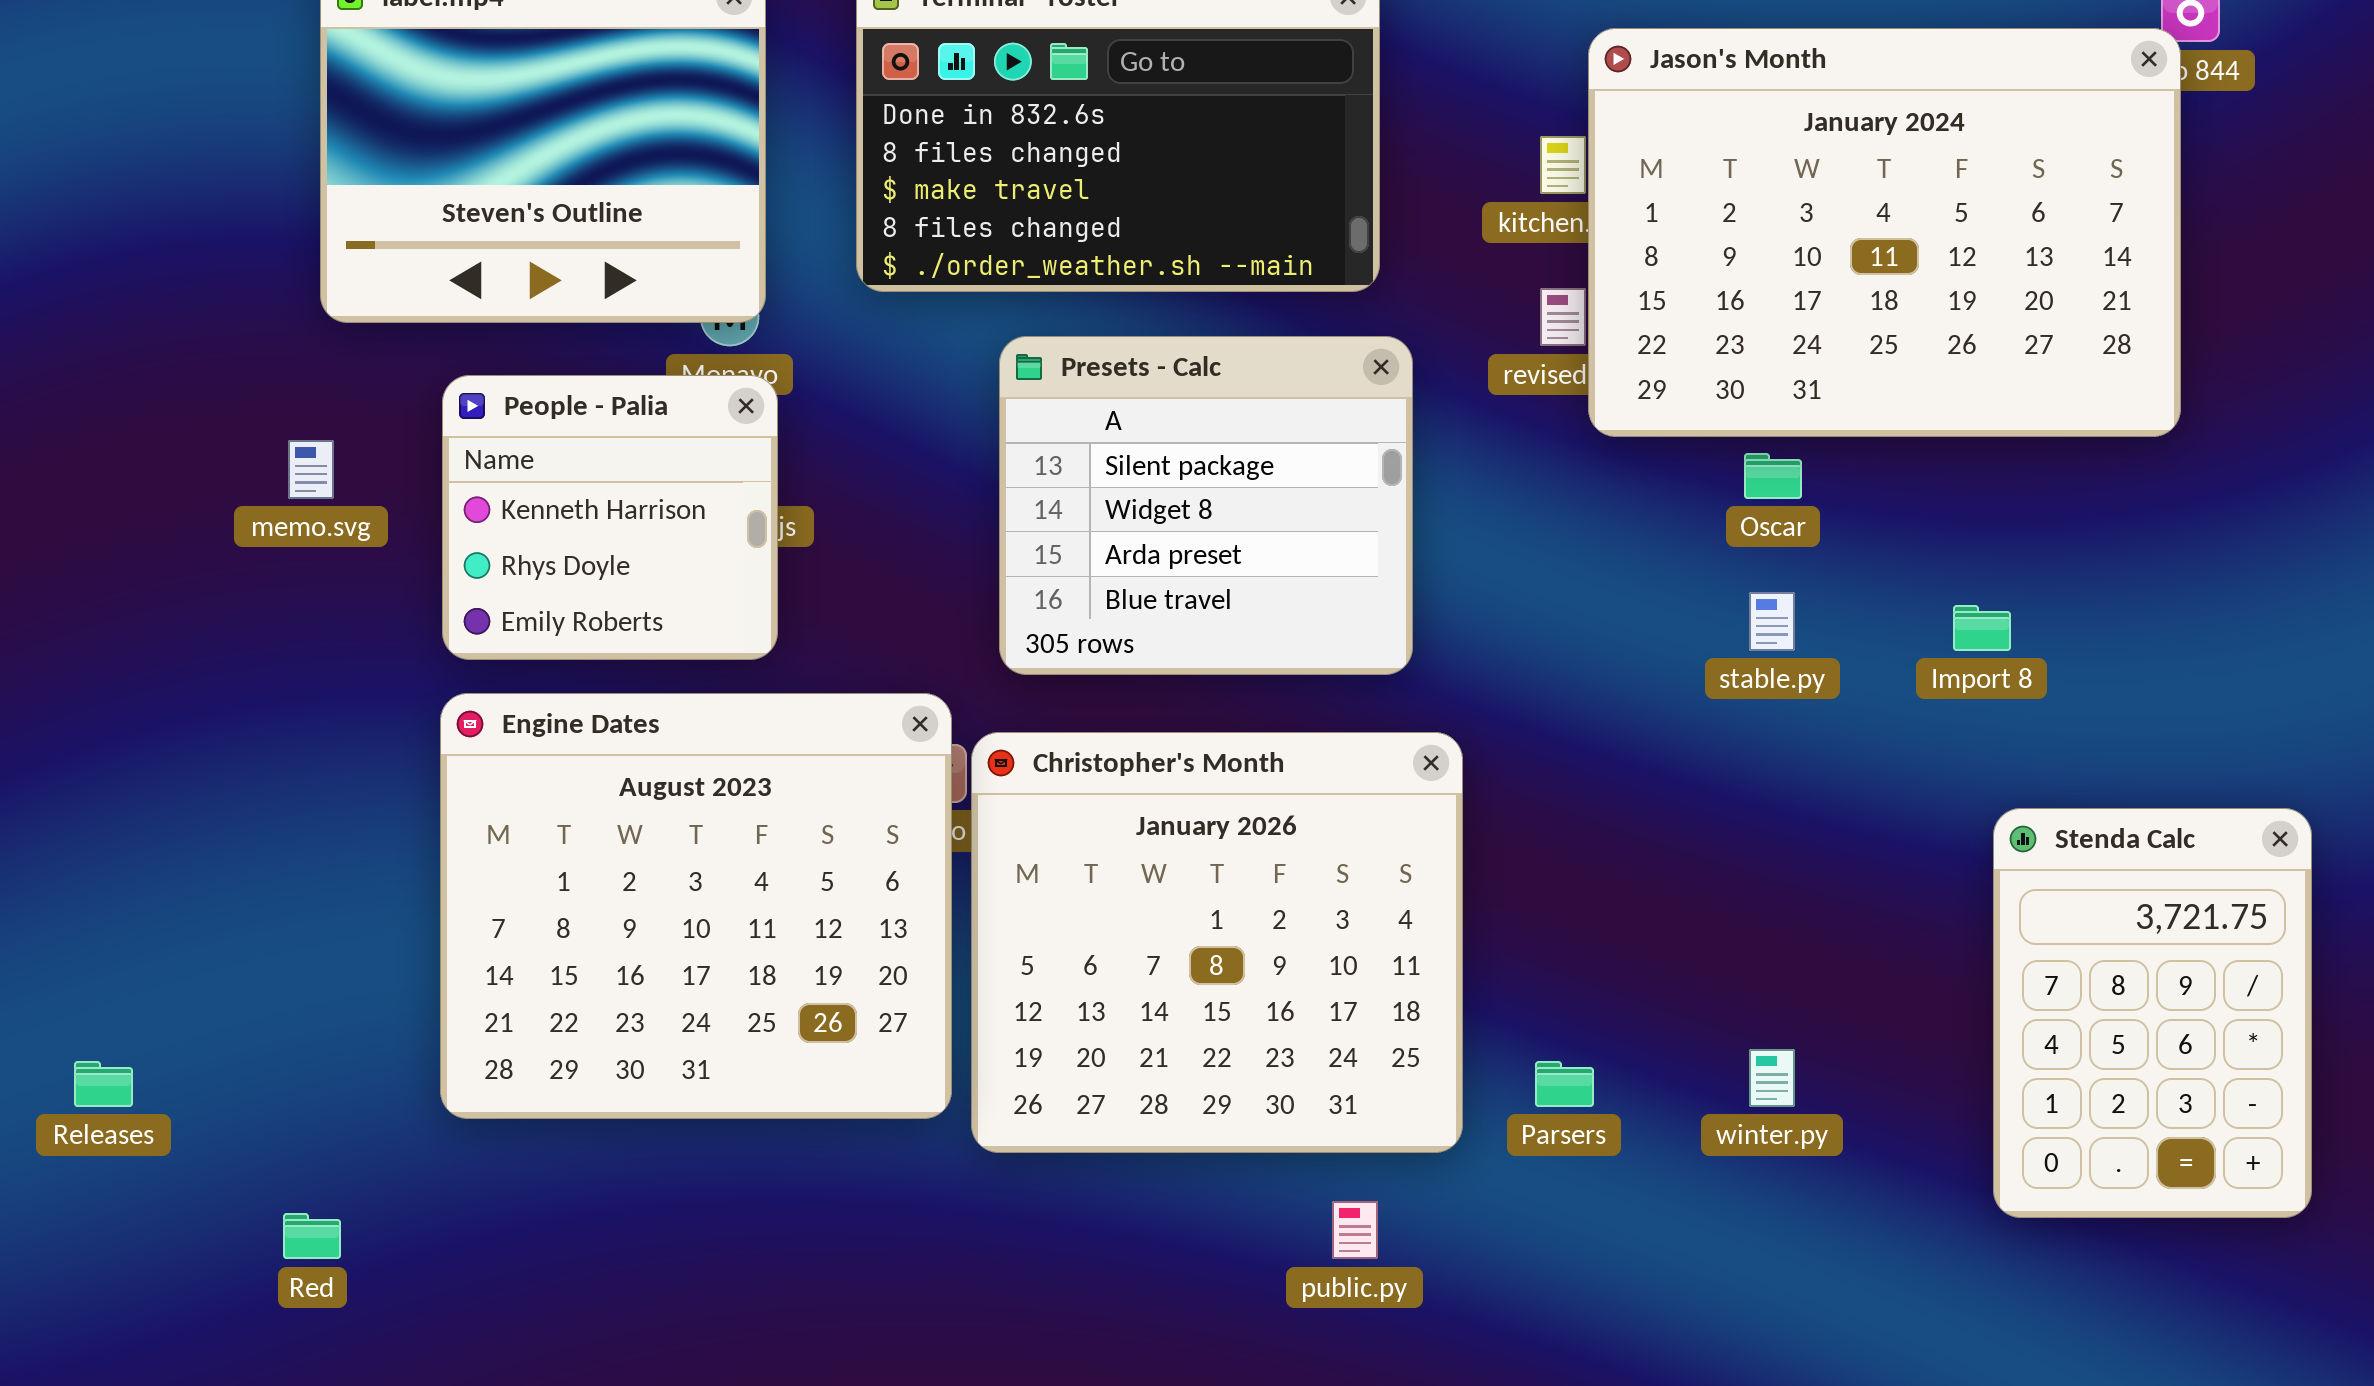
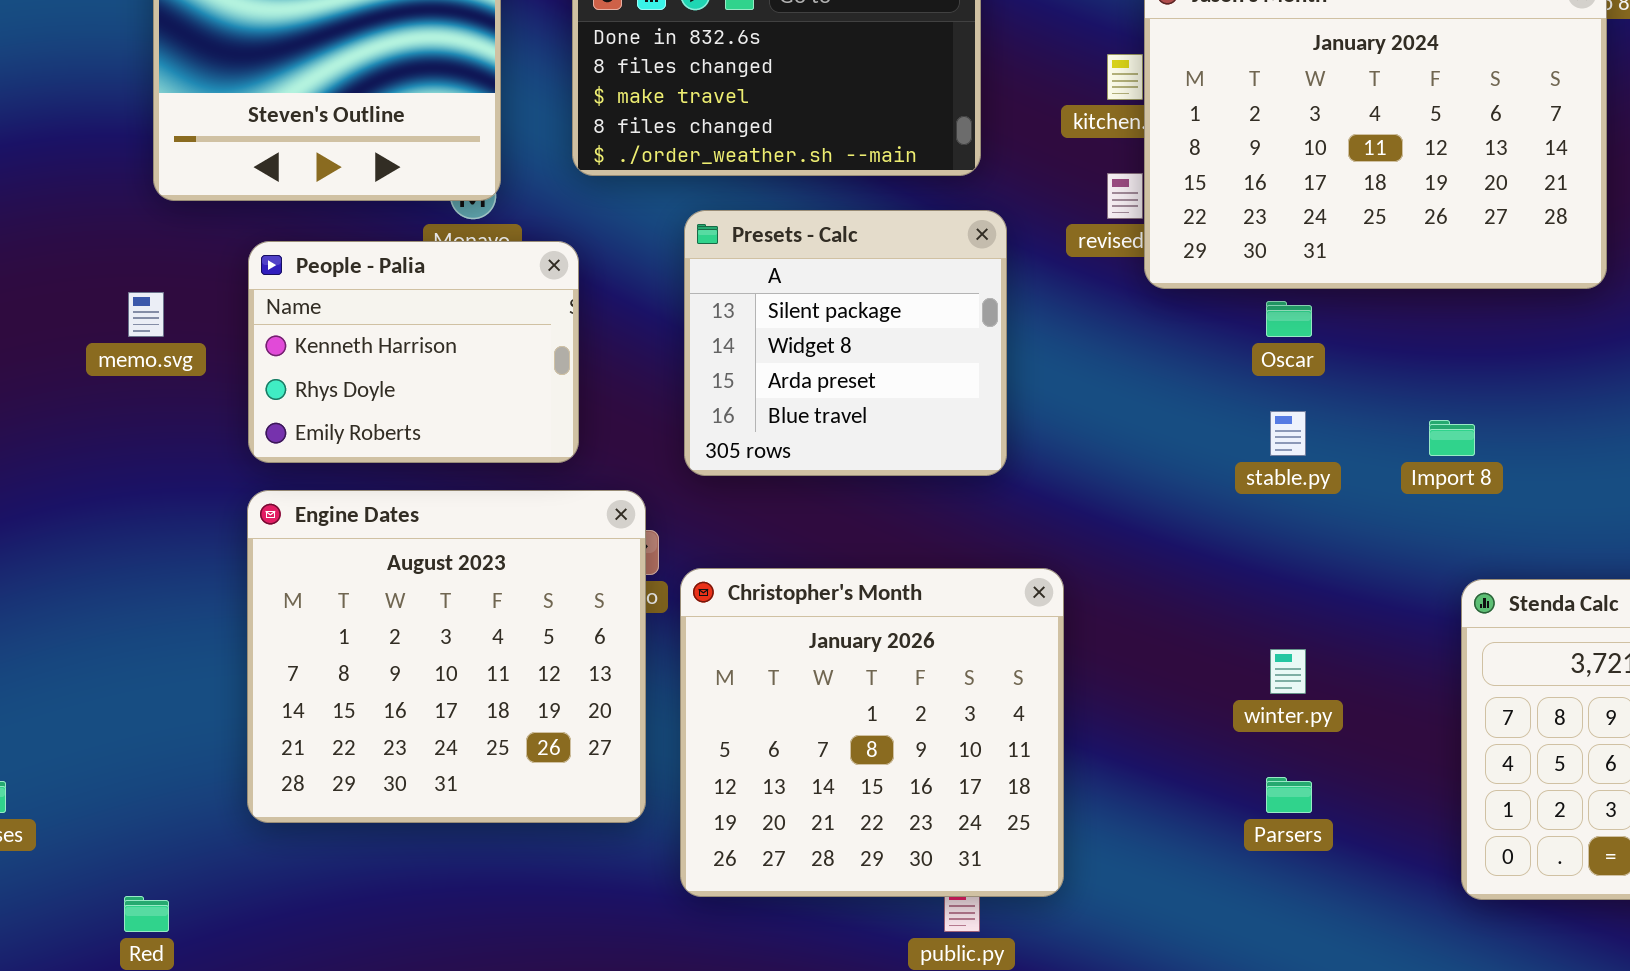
People - Palia: [442,375,778,660] -> [248,241,579,463], resized
Christopher's Month: [971,732,1463,1153] -> [680,568,1064,897], moved
winter.py: [1749,1049,1795,1107] -> [1270,649,1306,694], moved
Parsers: [1535,1061,1594,1107] -> [1266,777,1312,813], moved

